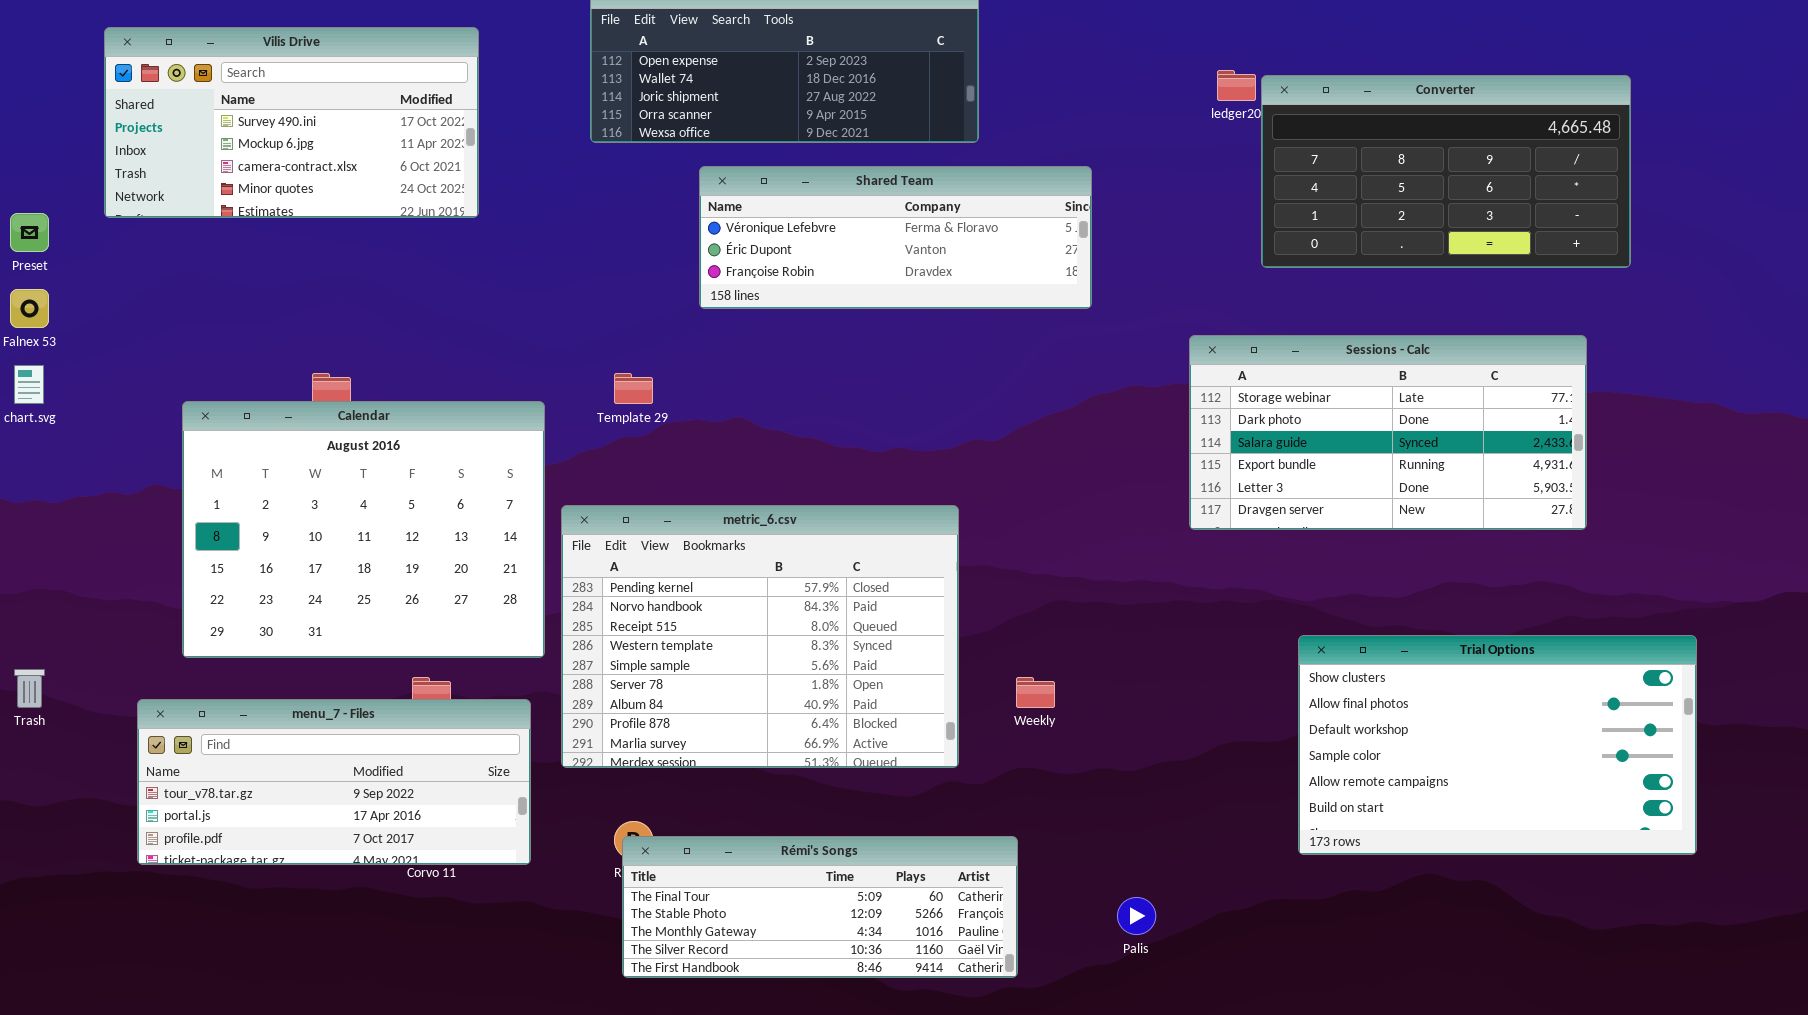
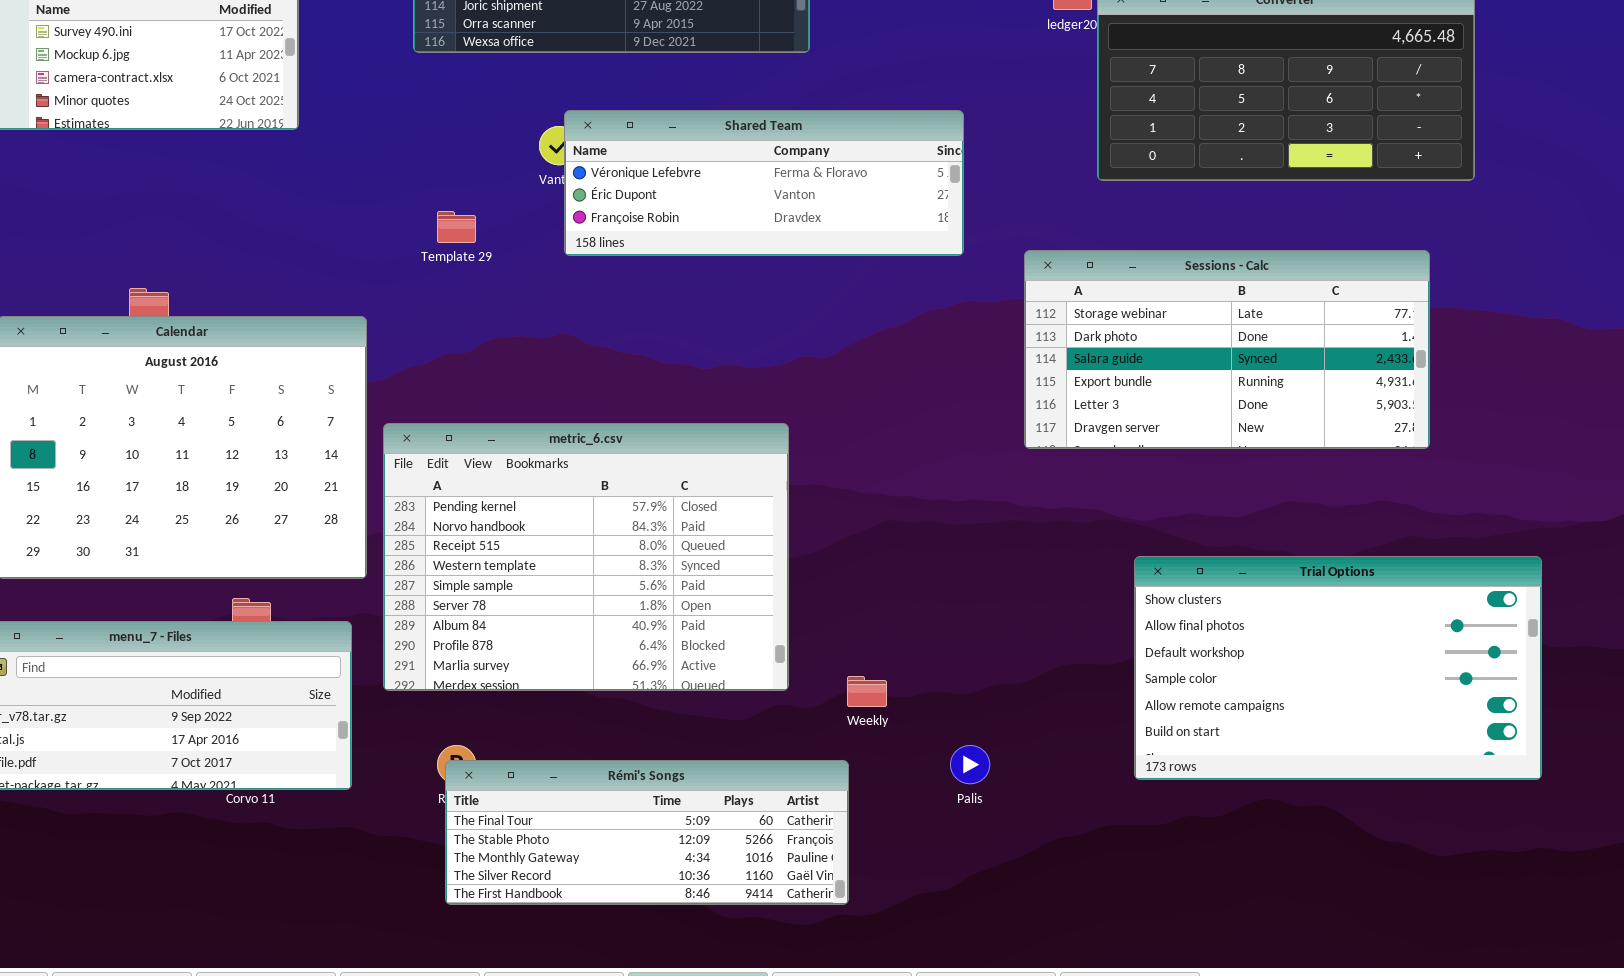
Shared Team: [699,166,1092,309] -> [564,110,964,256], moved
Template 29: [614,373,653,404] -> [437,211,476,243], moved
Weekly: [1016,677,1055,708] -> [847,676,887,707], moved
Palis: [1117,897,1156,935] -> [950,745,990,784], moved

